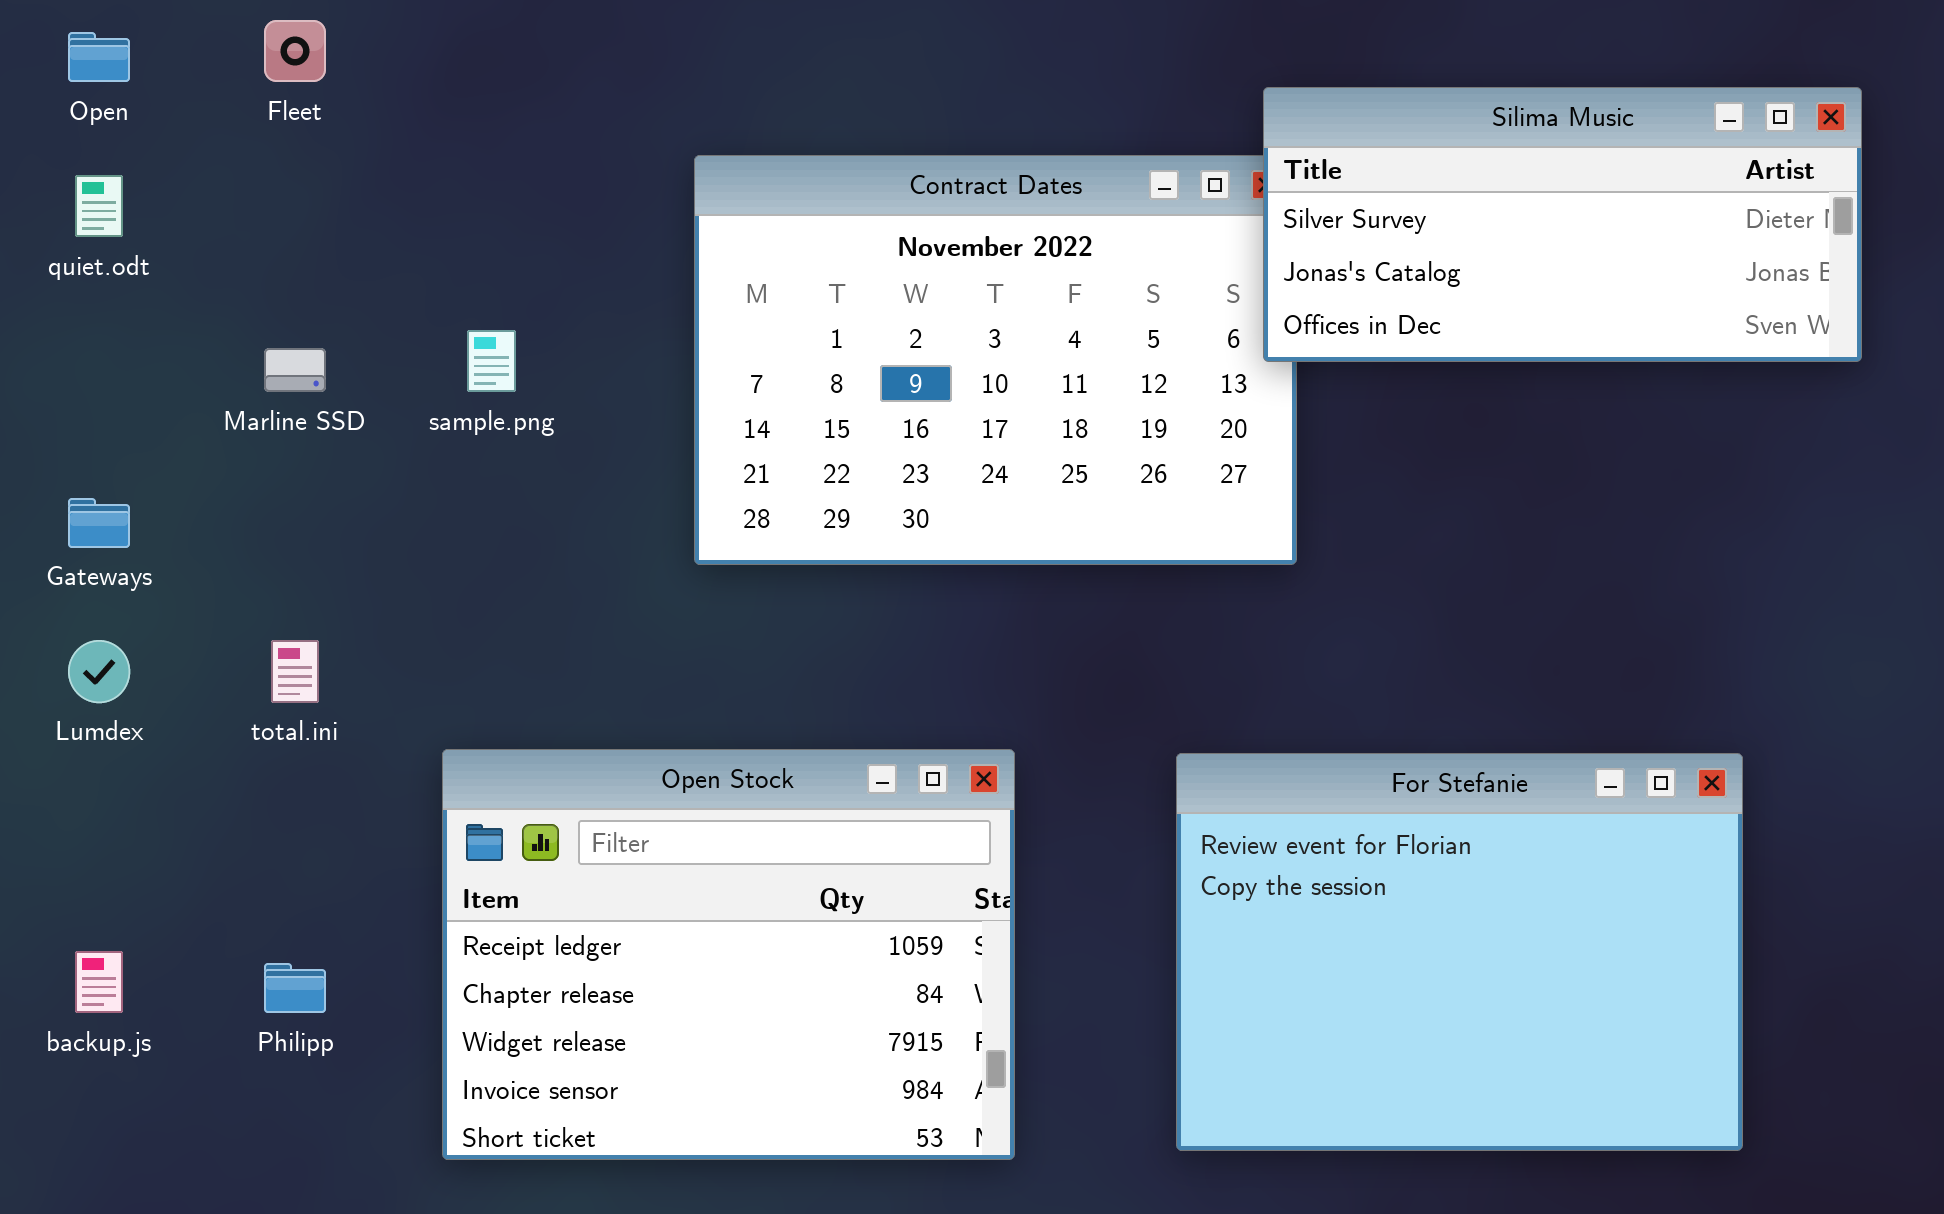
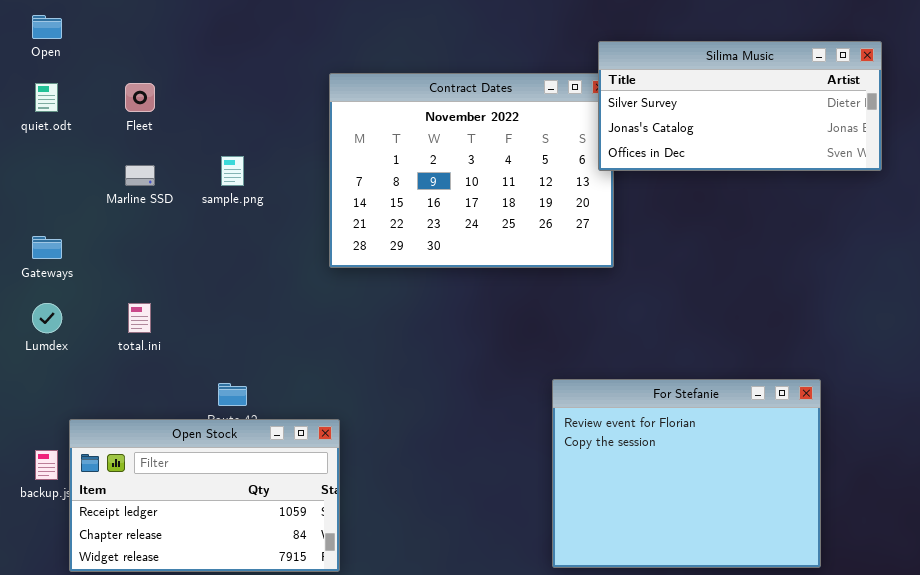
Fleet: [264,20,326,82] -> [125,83,155,112], moved
Open Stock: [442,749,1015,1160] -> [69,419,340,572], moved, resized
For Stefanie: [1176,753,1743,1151] -> [552,379,821,568], moved

